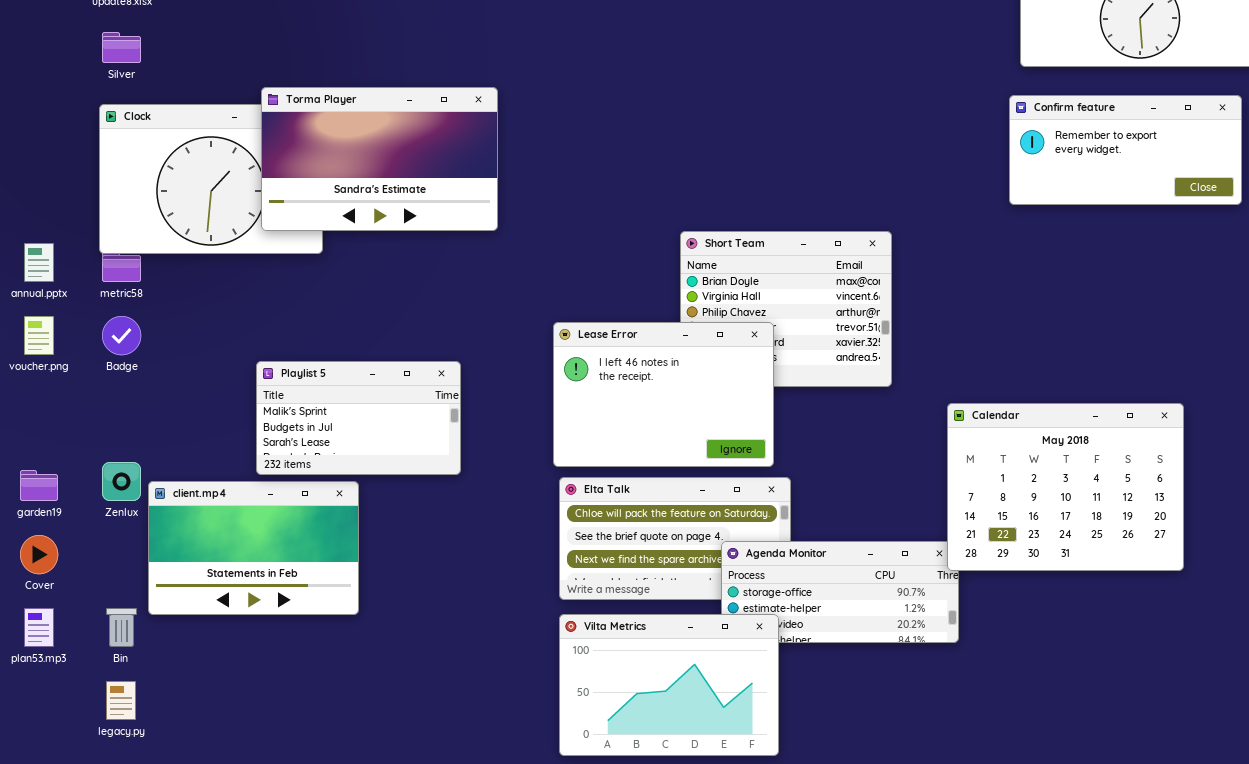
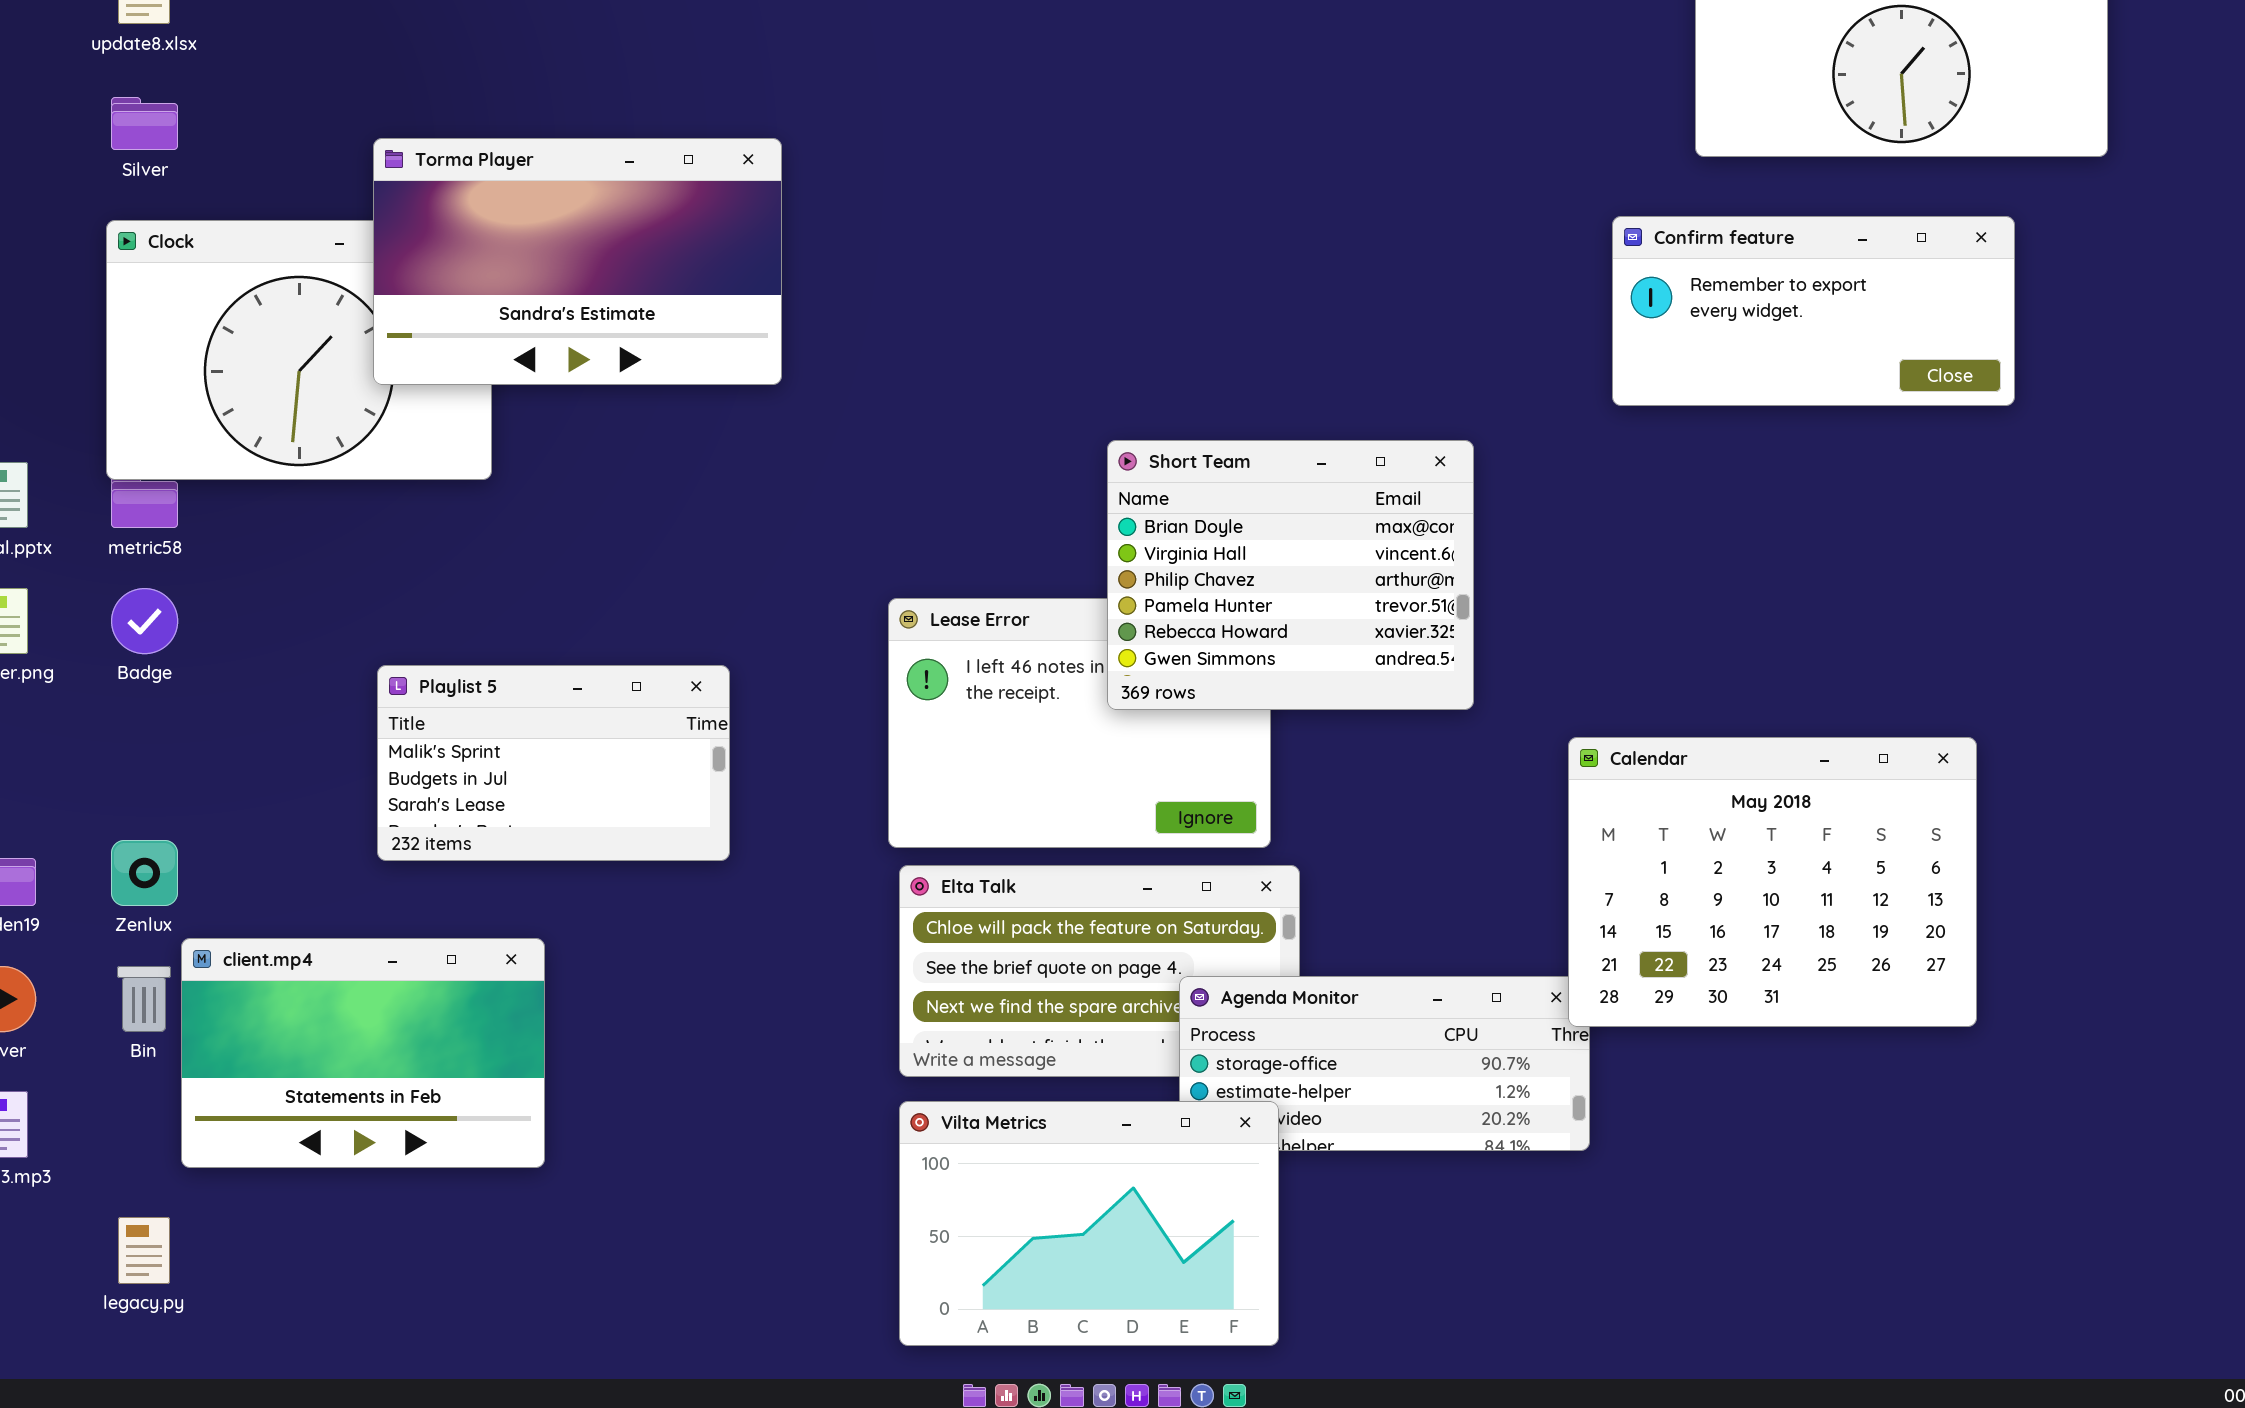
Torma Player: [261,87,498,231] -> [373,138,782,385], moved
Confirm feature: [1009,95,1242,205] -> [1612,216,2015,406], moved
Short Team: [680,231,892,387] -> [1107,440,1474,710], raised
client.mp4: [148,481,359,615] -> [181,938,545,1168], moved
Bin: [106,608,137,647] -> [117,966,171,1032], moved

